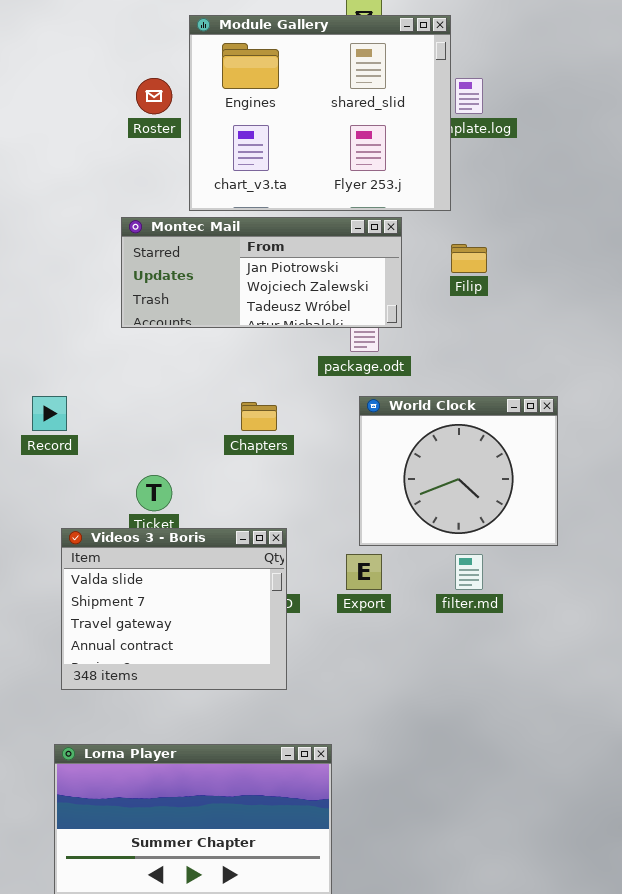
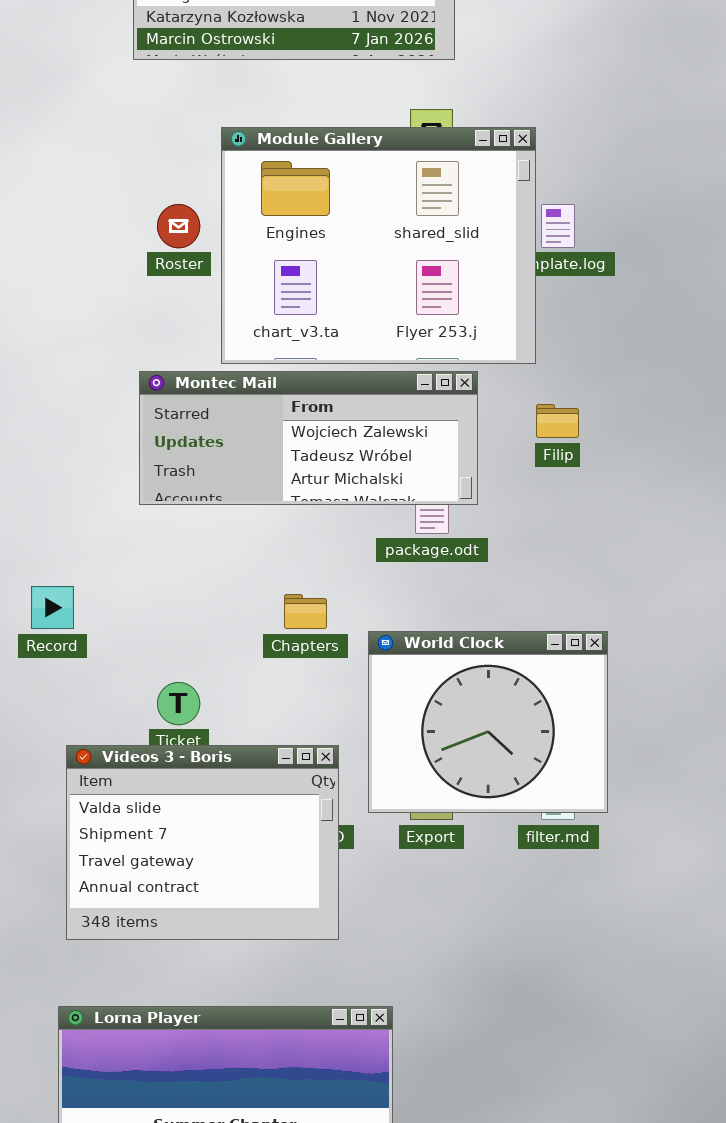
Montec Mail: [121,217,402,328] -> [139,371,478,505], scrolled down 1 row
World Clock: [359,396,558,546] -> [368,631,608,813], moved

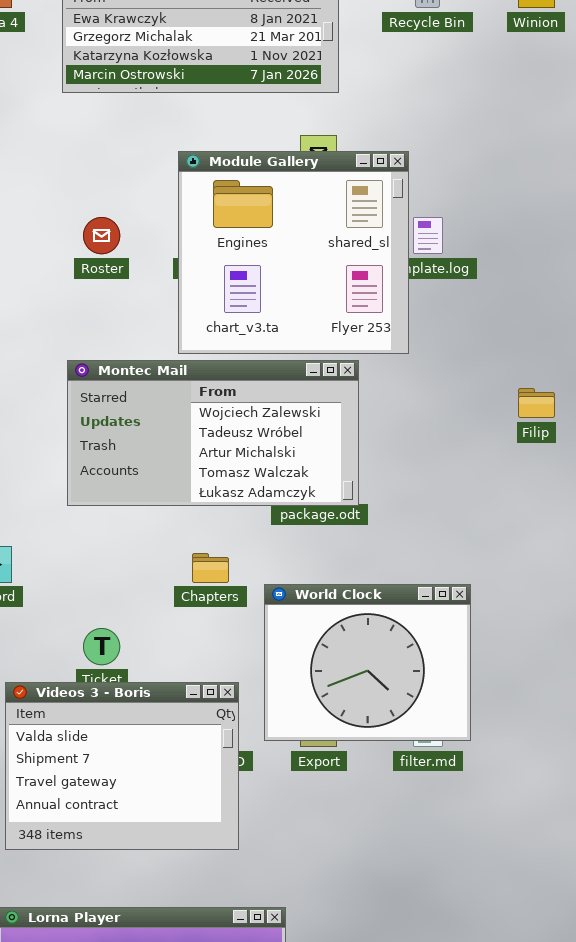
Module Gallery: [221,127,536,364] -> [178,151,409,354], resized
Montec Mail: [139,371,478,505] -> [67,360,359,506], resized
Filip: [536,404,579,438] -> [518,388,555,418], moved

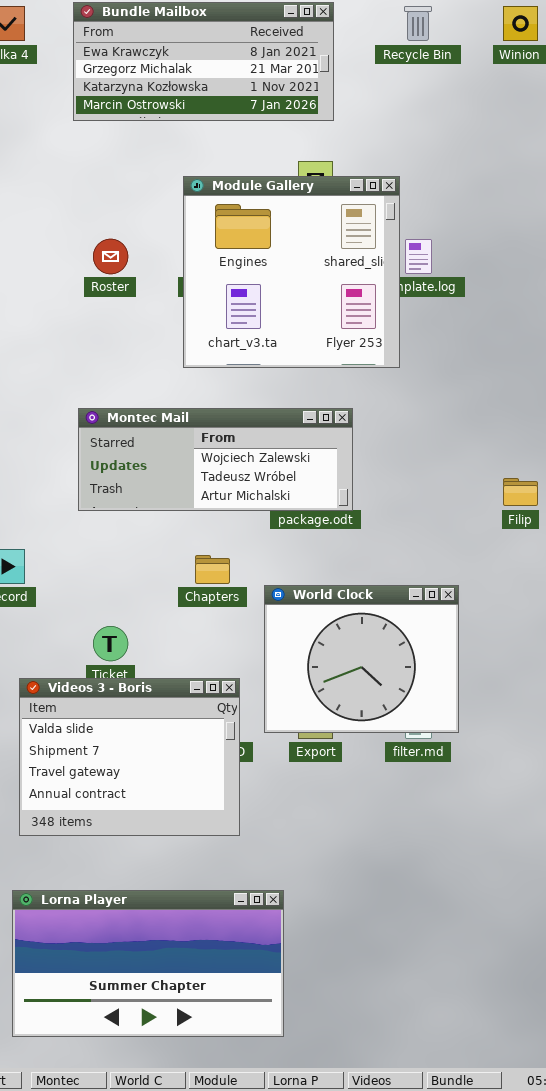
Montec Mail: [67,360,359,506] -> [78,408,353,511], resized
Filip: [518,388,555,418] -> [503,478,538,506], moved

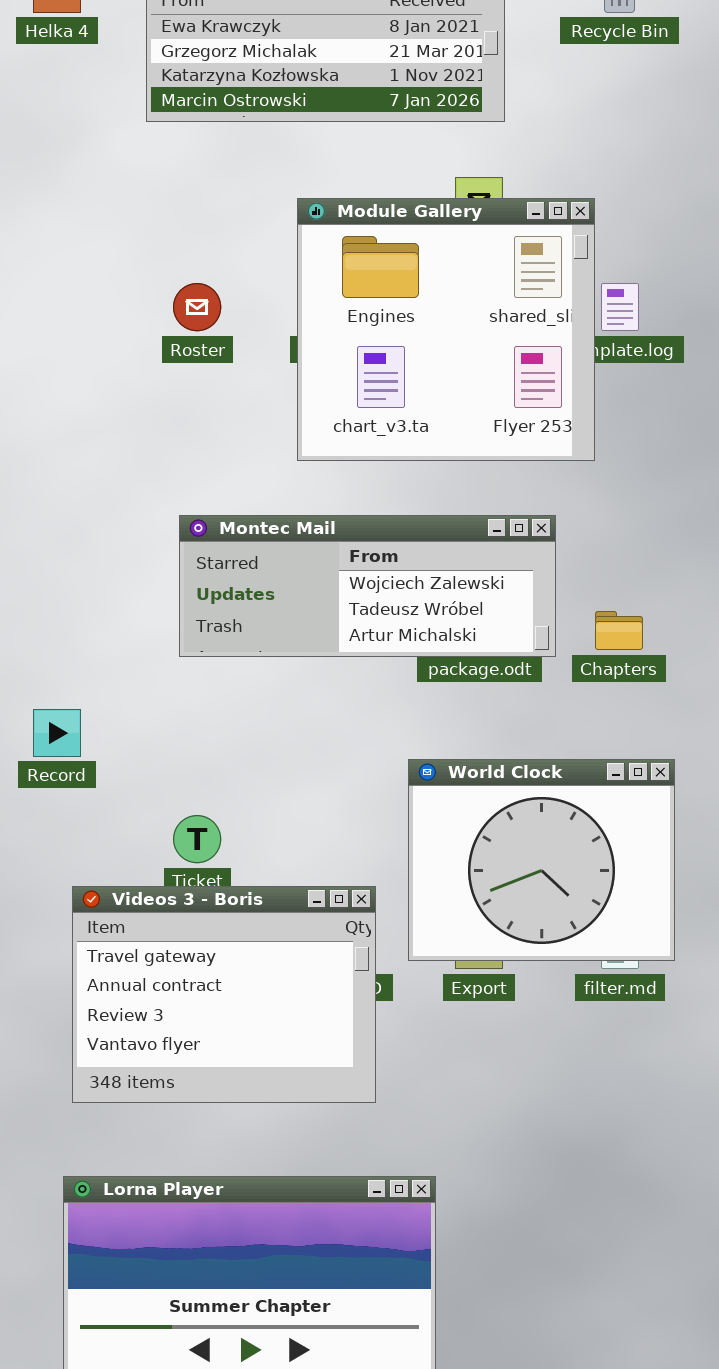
Montec Mail: [78,408,353,511] -> [179,515,556,657], moved
Chapters: [195,555,230,584] -> [595,611,643,650], moved
Videos 3 - Boris: [19,678,240,836] -> [72,886,376,1103], scrolled down 2 rows

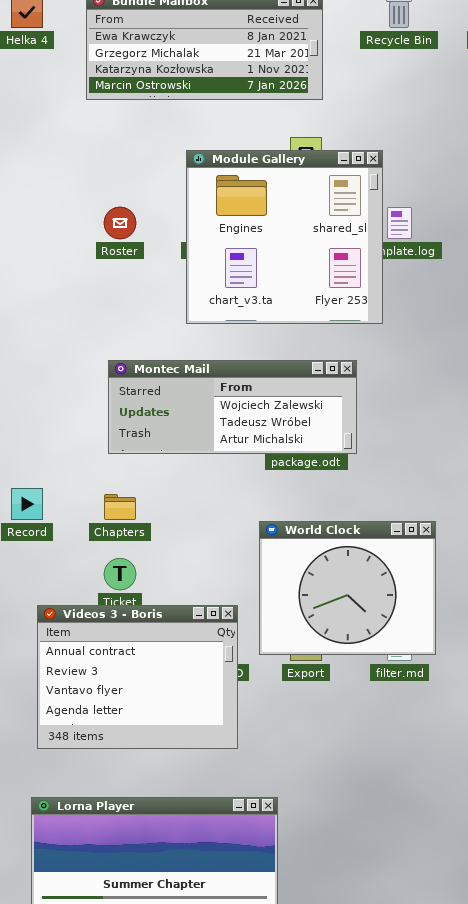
Chapters: [595,611,643,650] -> [104,494,136,520], moved
Videos 3 - Boris: [72,886,376,1103] -> [37,605,238,749], scrolled down 1 row

